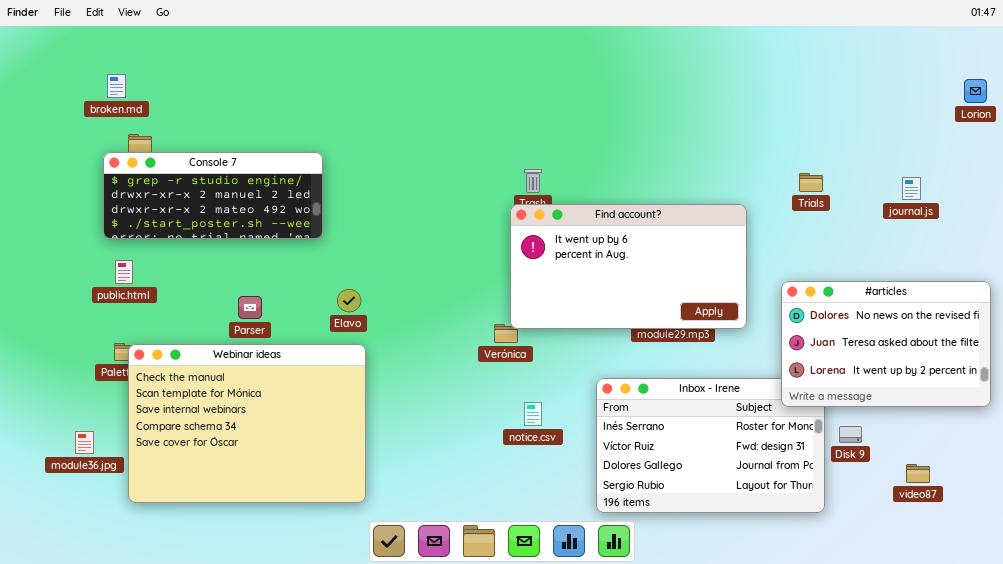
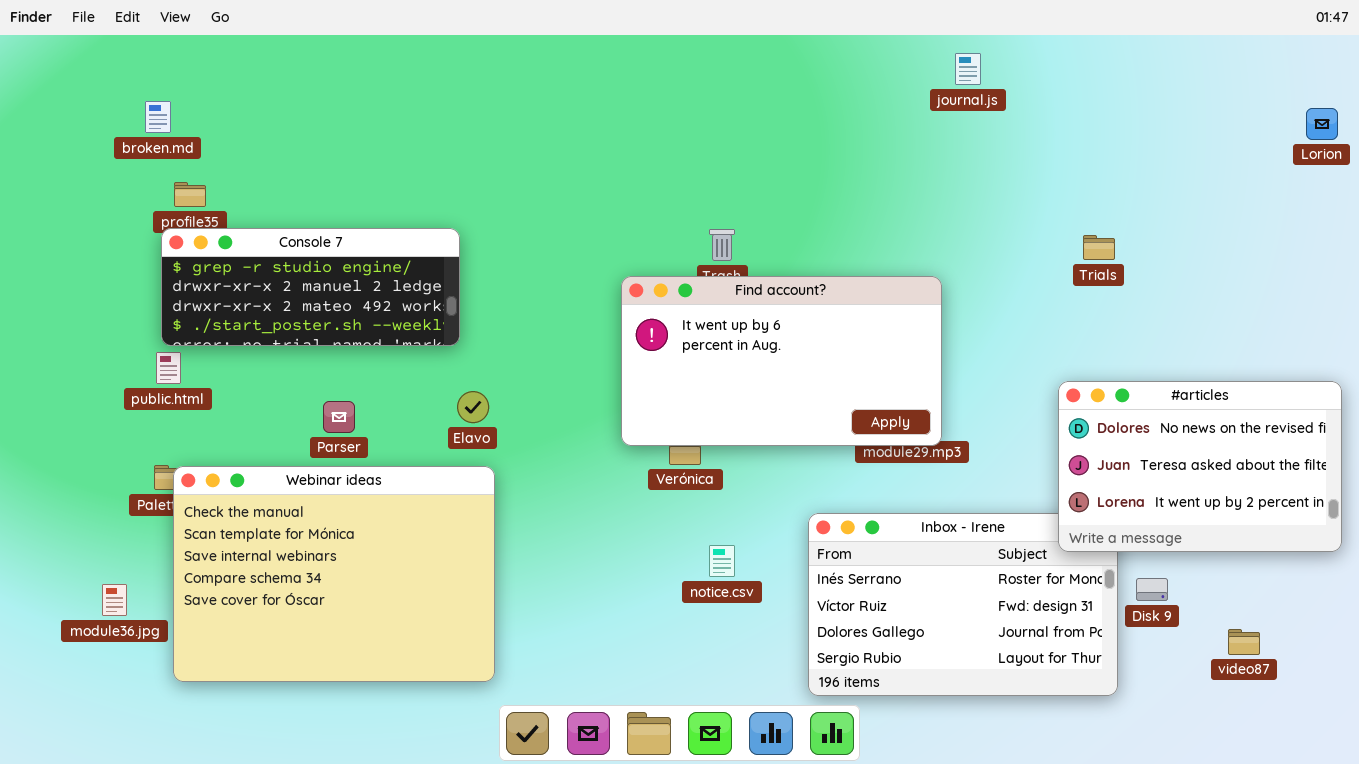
Console 7: [103,152,323,239] -> [161,228,460,346], moved
journal.js: [902,177,921,200] -> [955,53,981,85], moved
Find account?: [510,204,747,329] -> [621,276,942,446], moved

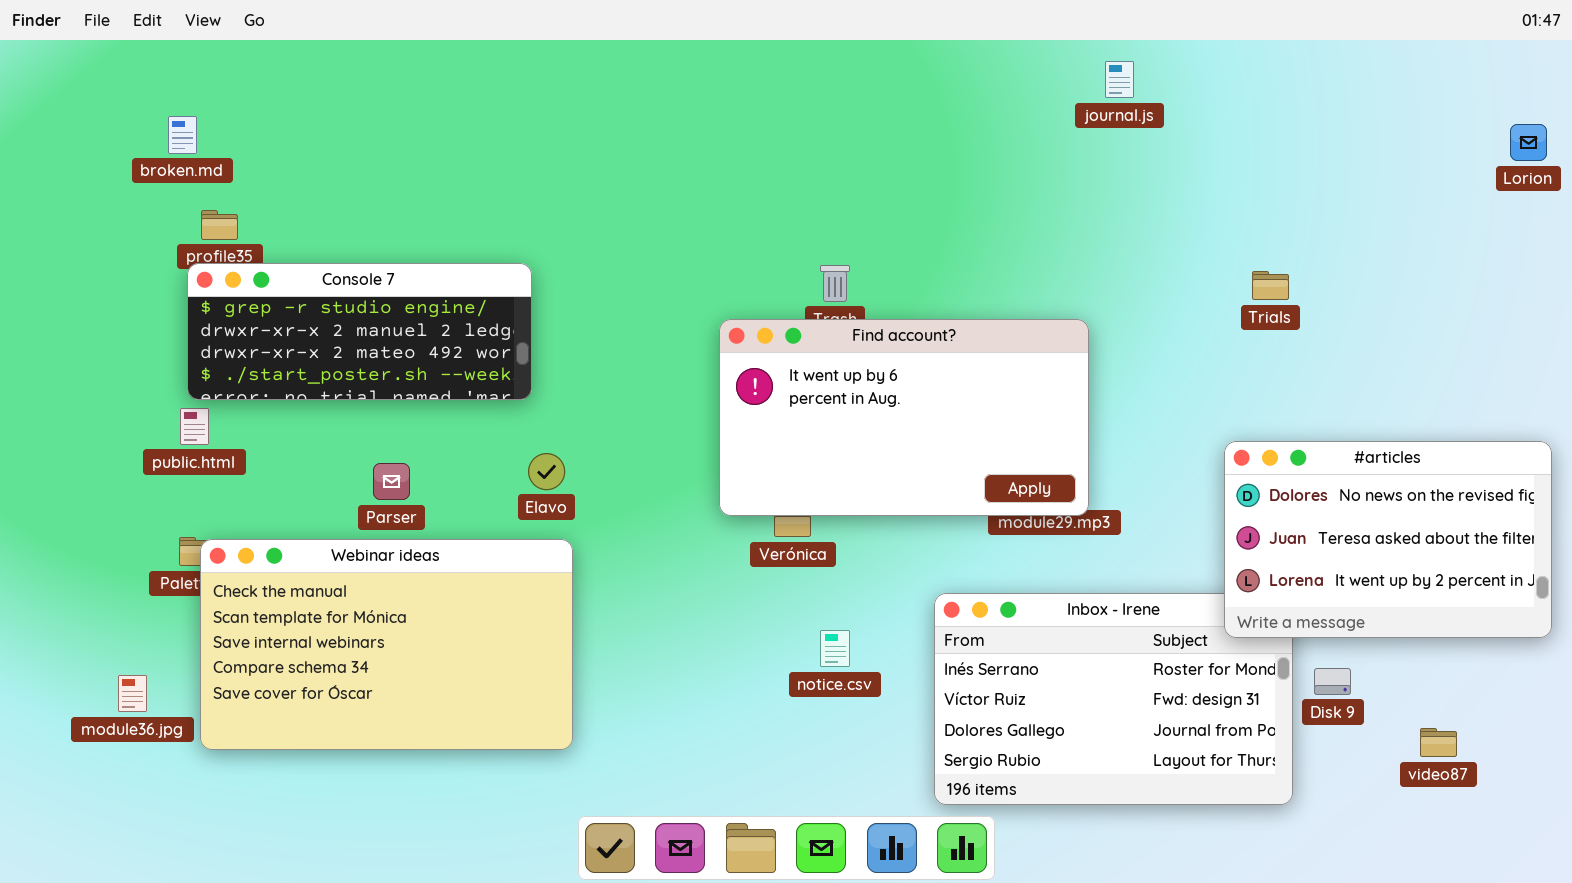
Webinar ideas: [173,466,495,682] -> [200,539,573,750], resized

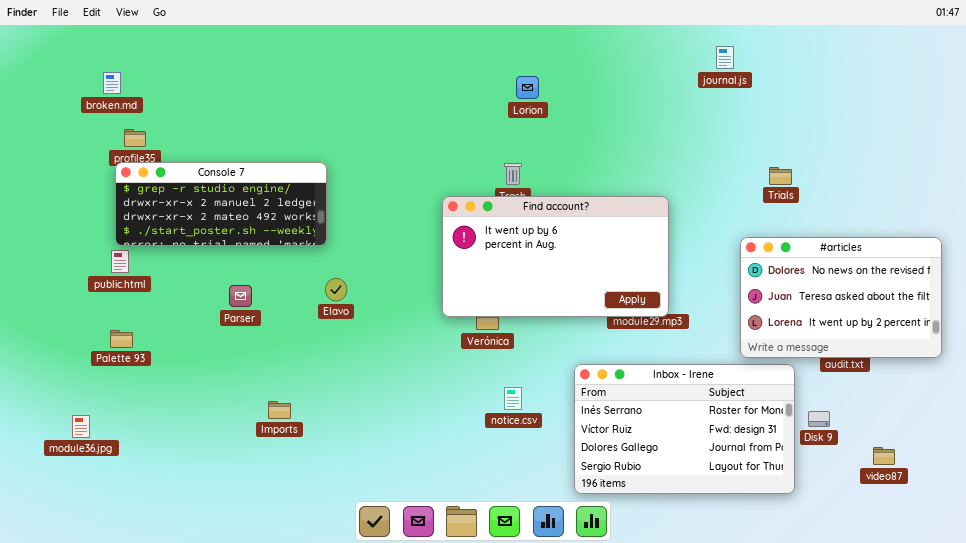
journal.js: [1105,61,1134,98] -> [716,46,734,69], moved
Lorion: [1510,124,1547,161] -> [516,76,539,99], moved
#articles: [1224,441,1552,638] -> [740,237,942,358], moved
Webinar ideas: [200,539,573,750] -> none, closed

